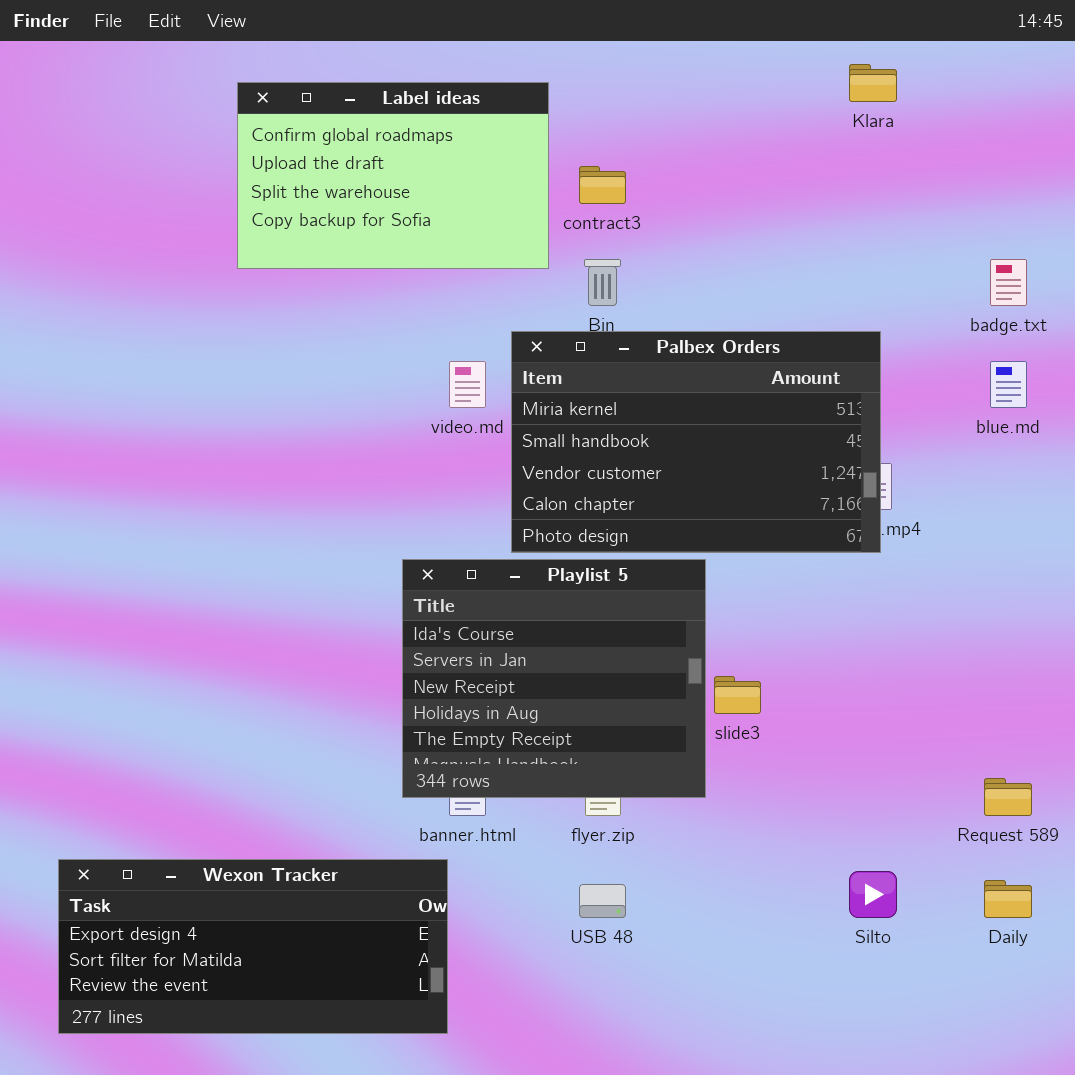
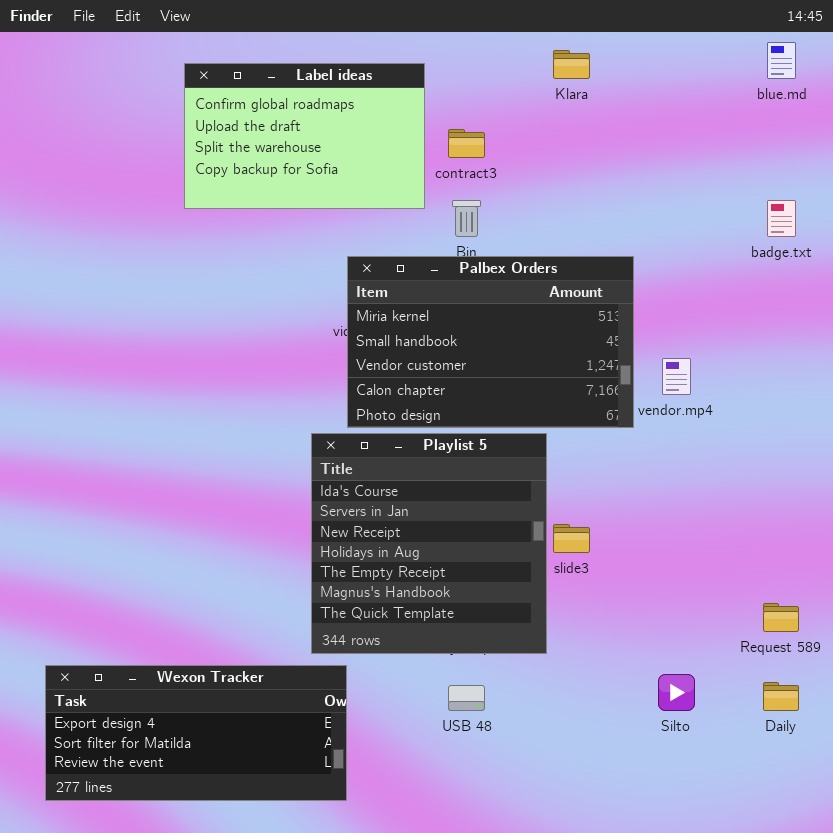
Klara: [849,64,897,102] -> [553,50,590,79], moved
Palbex Orders: [511,331,881,553] -> [347,256,634,428], moved
blue.md: [990,361,1027,408] -> [767,42,796,79], moved
Playlist 5: [402,559,706,798] -> [311,433,547,654], resized

